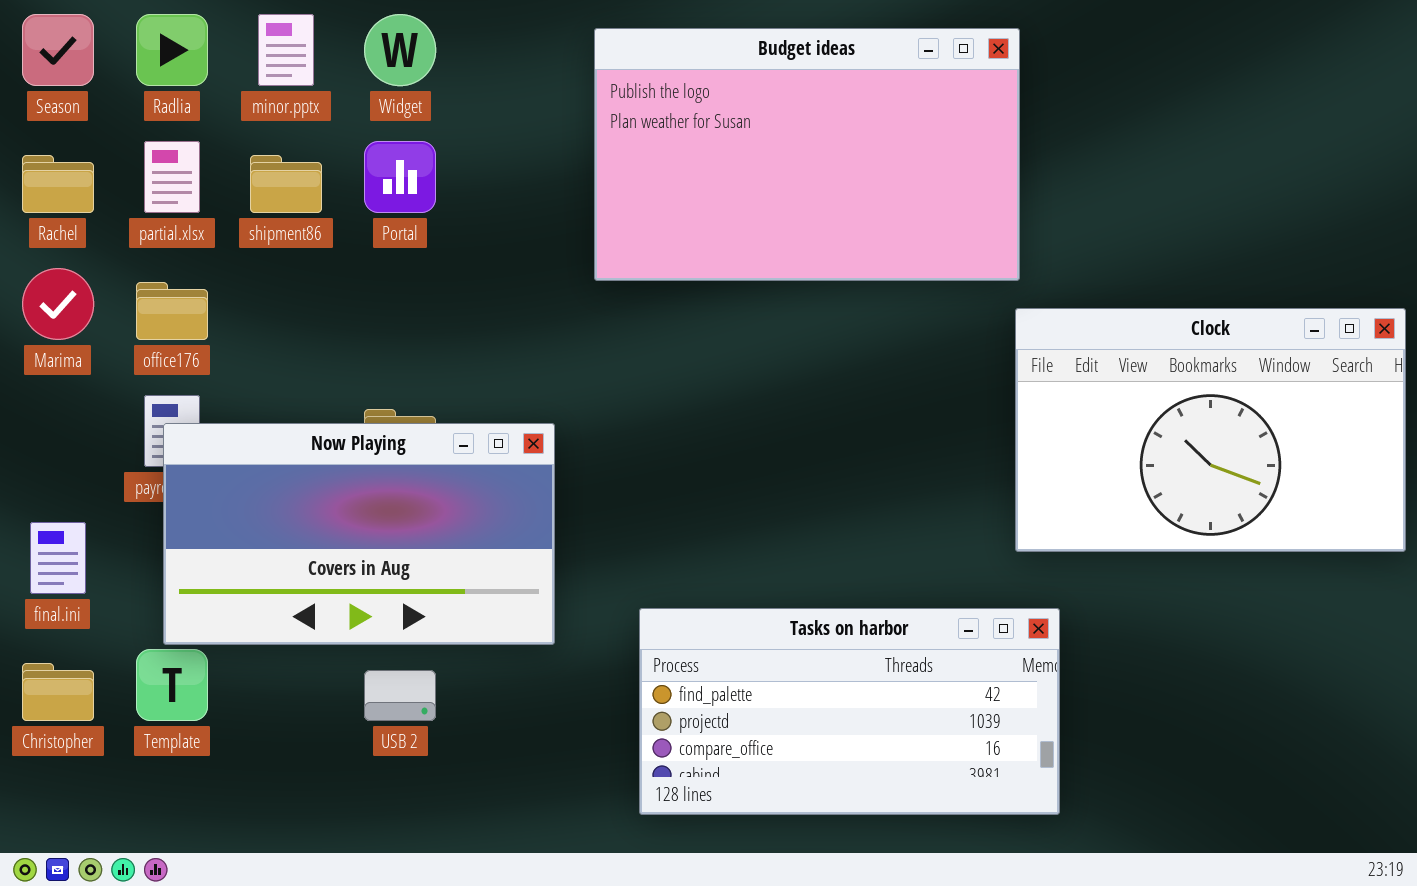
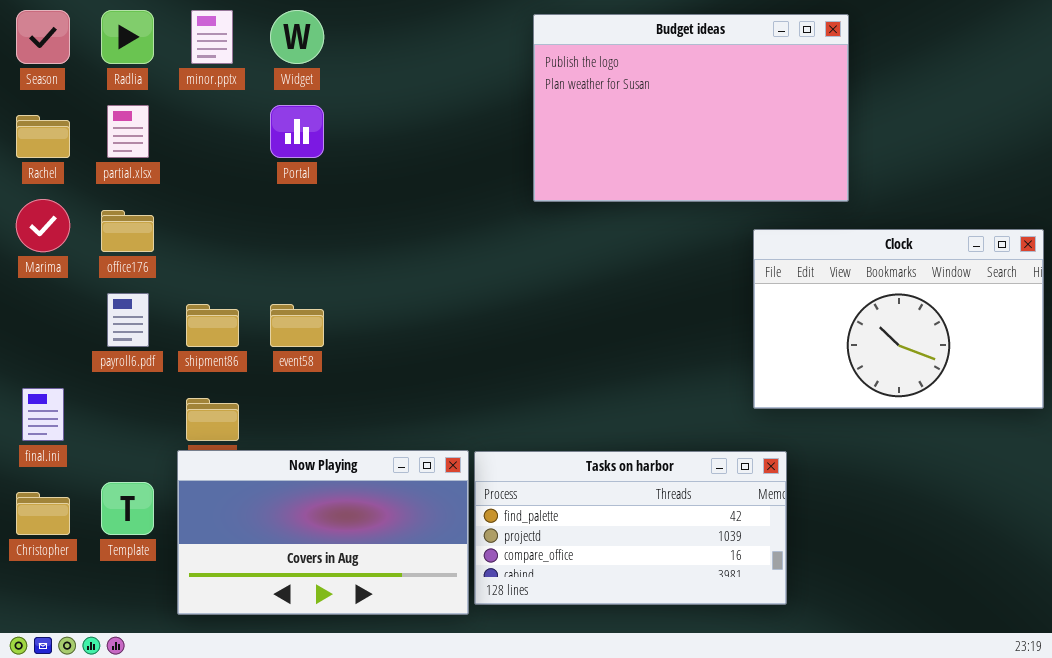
Budget ideas: [594,28,1020,281] -> [533,14,849,202], moved
shipment86: [250,155,322,213] -> [186,304,239,347], moved
Now Playing: [163,423,555,645] -> [177,450,469,615], moved

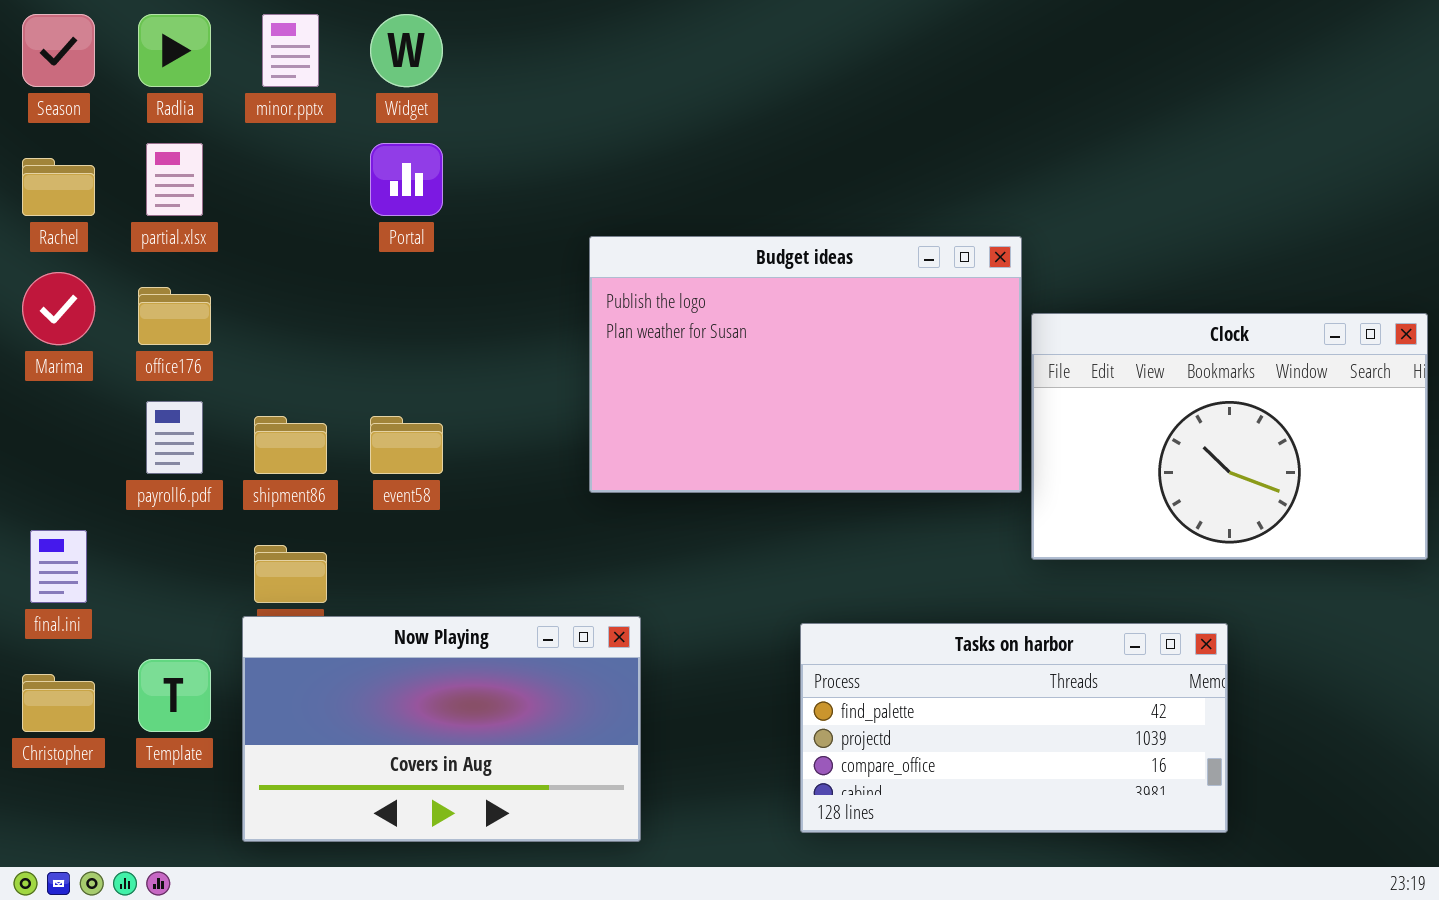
Budget ideas: [533,14,849,202] -> [589,236,1022,493], moved
Tasks on harbor: [474,451,787,605] -> [800,623,1228,833], moved

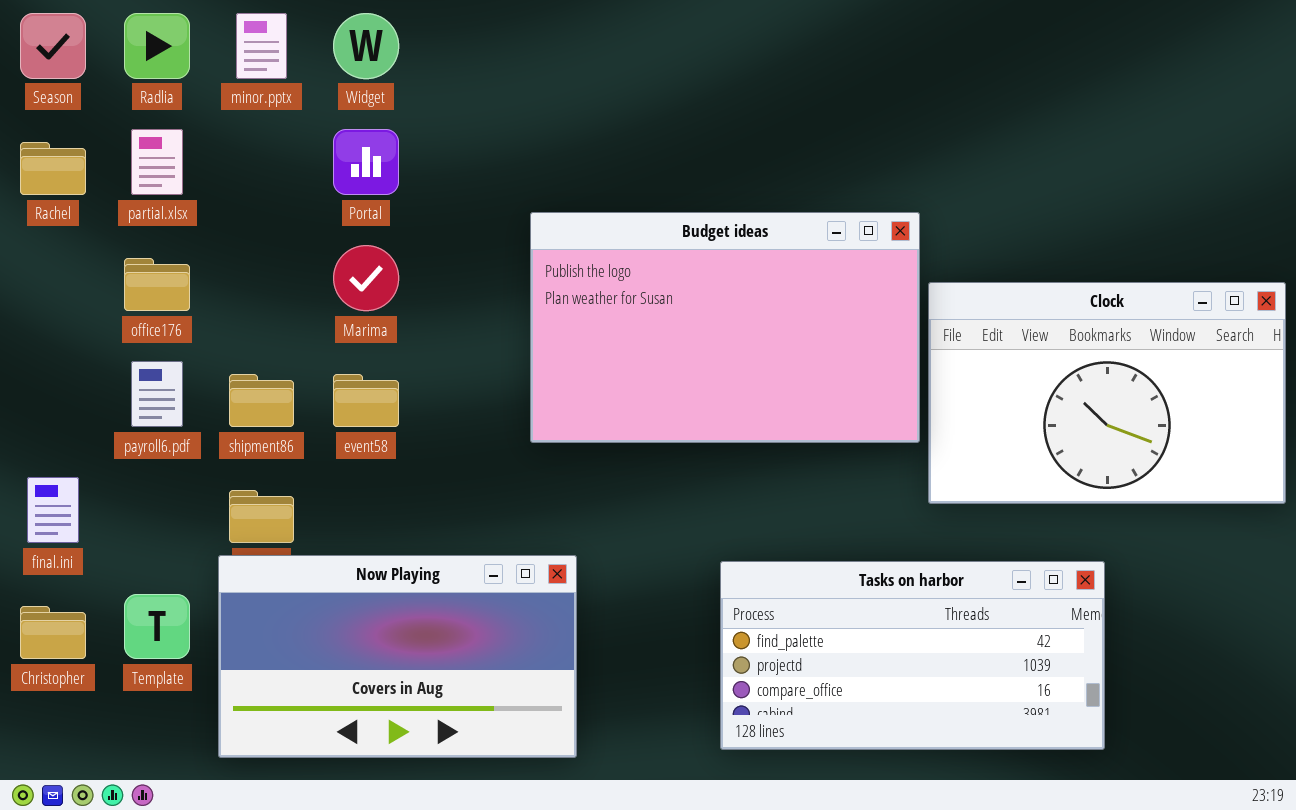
Marima: [22,272,95,345] -> [333,245,399,311], moved

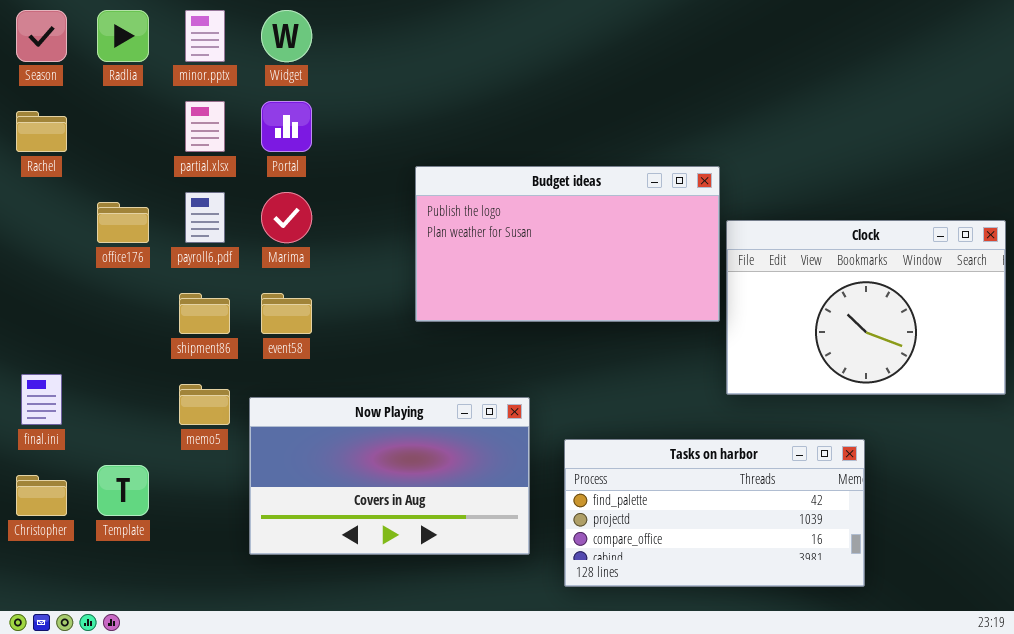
partial.xlsx: [131,129,183,195] -> [185,101,225,152], moved
Budget ideas: [530,212,920,443] -> [415,166,720,322], resized
payroll6.pdf: [131,361,183,427] -> [185,192,225,243], moved
Now Playing: [218,555,577,758] -> [249,397,530,555], moved

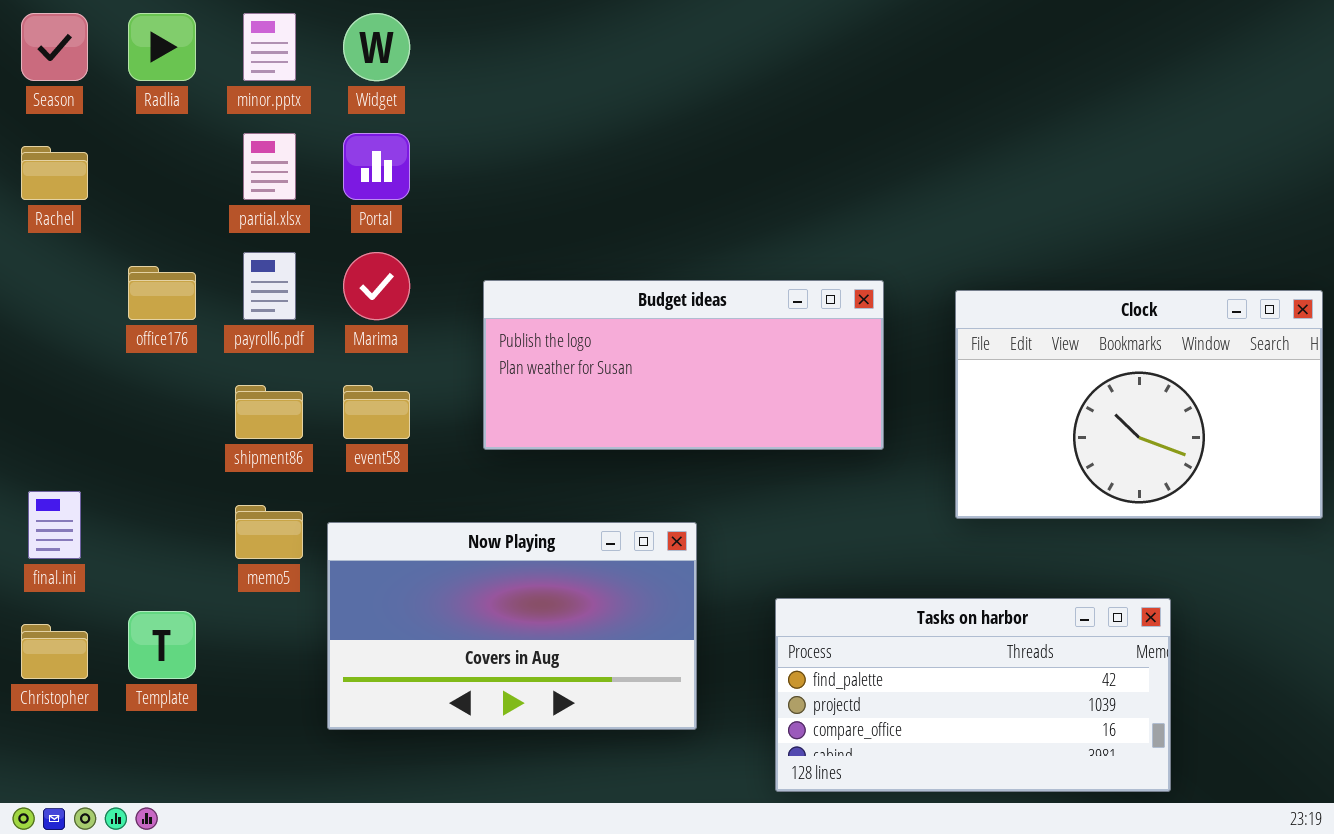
Budget ideas: [415,166,720,322] -> [483,280,884,450], moved, resized
Tasks on harbor: [564,439,865,587] -> [775,598,1171,792], moved

